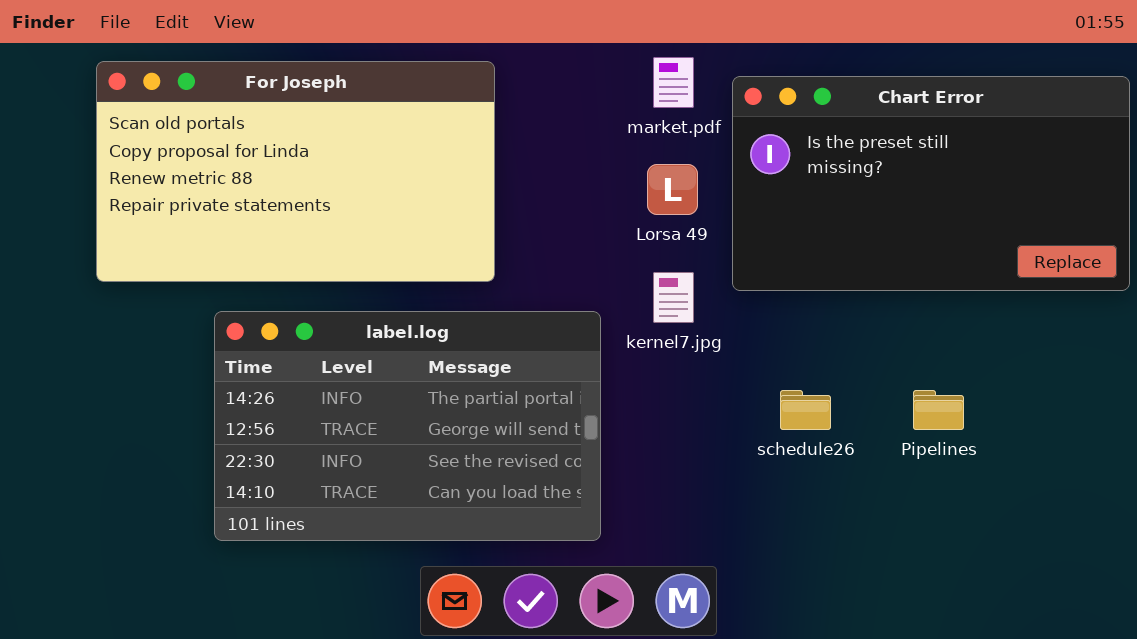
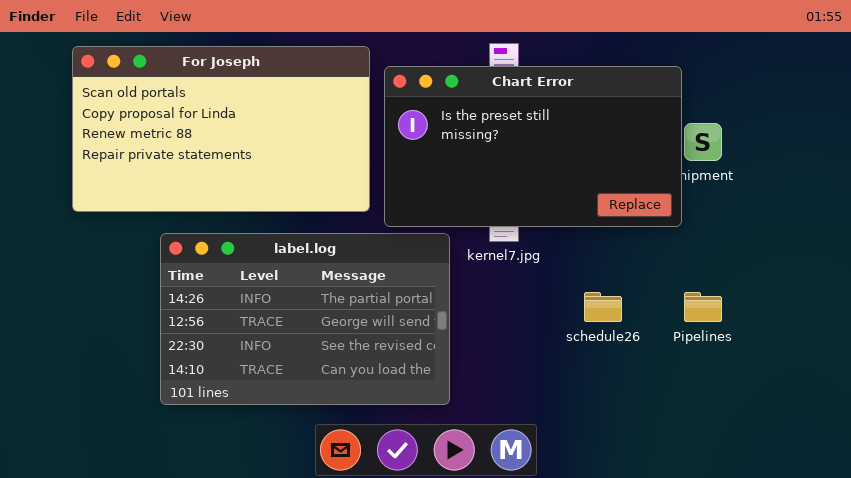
Chart Error: [732,76,1130,291] -> [384,66,682,227], moved

